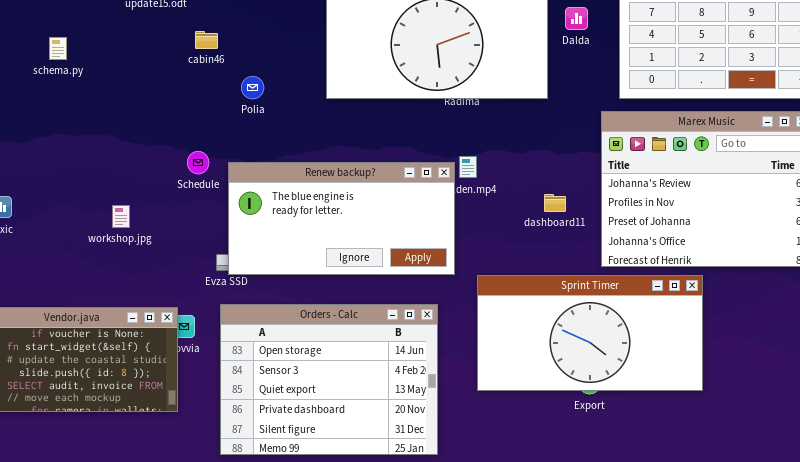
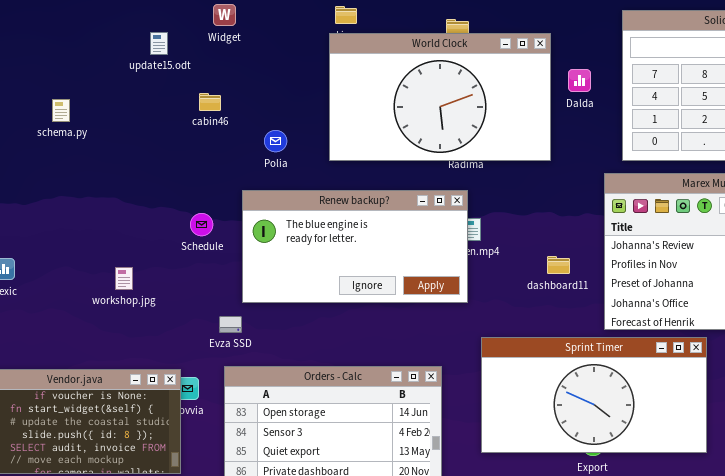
Polia: [241,76,264,99] -> [264,130,287,152], moved
Renew backup?: [228,162,455,275] -> [242,190,468,303], moved

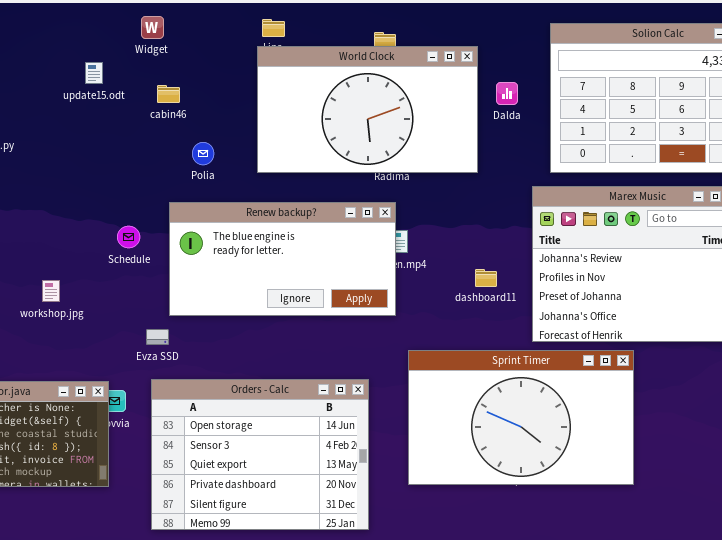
update15.odt: [150,32,168,55] -> [85,62,103,84], moved
cabin46: [199,93,221,111] -> [157,85,180,103], moved
Sprint Timer: [481,337,707,453] -> [408,350,634,485], resized

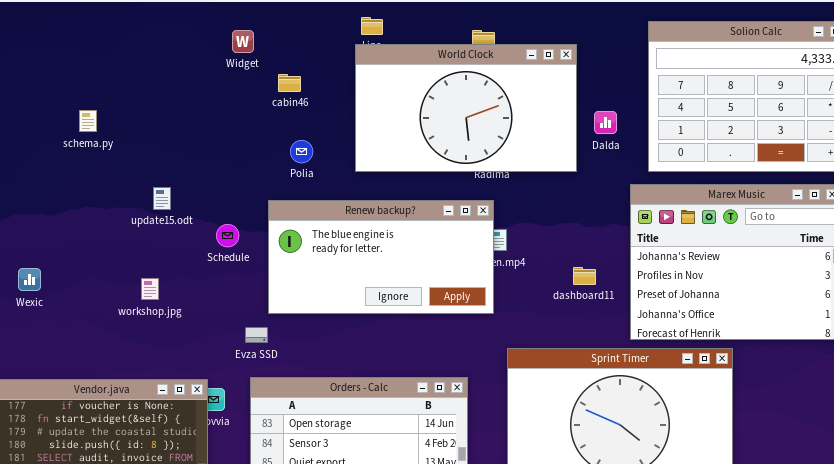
Widget: [141,16,164,39] -> [232,30,254,53], moved
update15.odt: [85,62,103,84] -> [153,187,171,210], moved
Dalda: [496,82,518,105] -> [594,111,617,134], moved
cabin46: [157,85,180,103] -> [278,74,301,92], moved

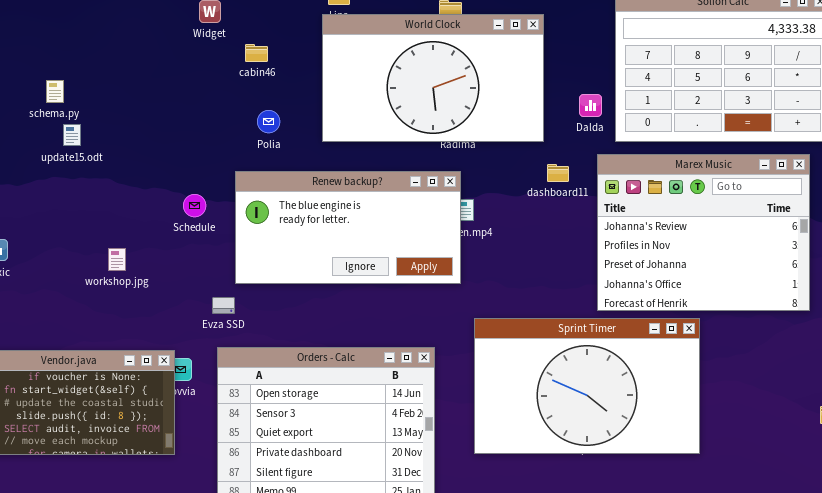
Dalda: [594,111,617,134] -> [579,94,602,117], moved
update15.odt: [153,187,171,210] -> [63,124,81,146], moved
dashboard11: [573,267,596,285] -> [547,164,569,182], moved

